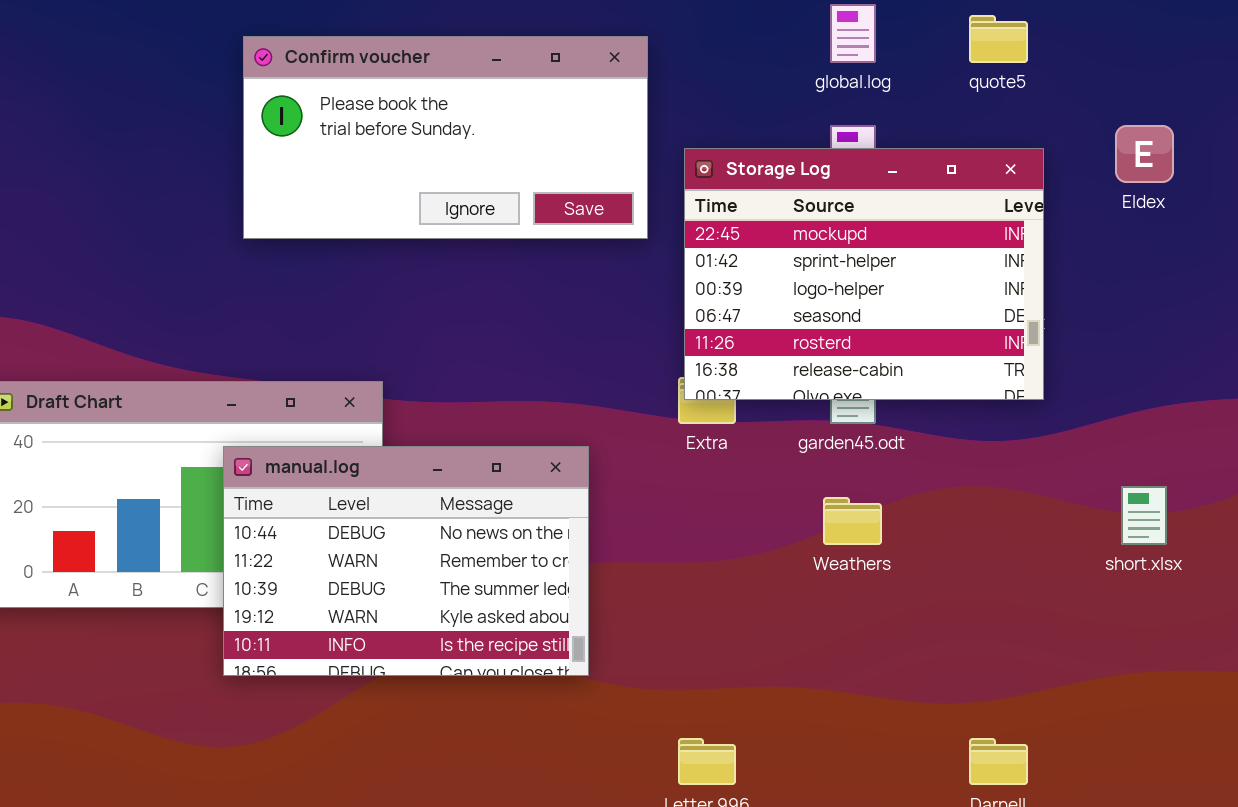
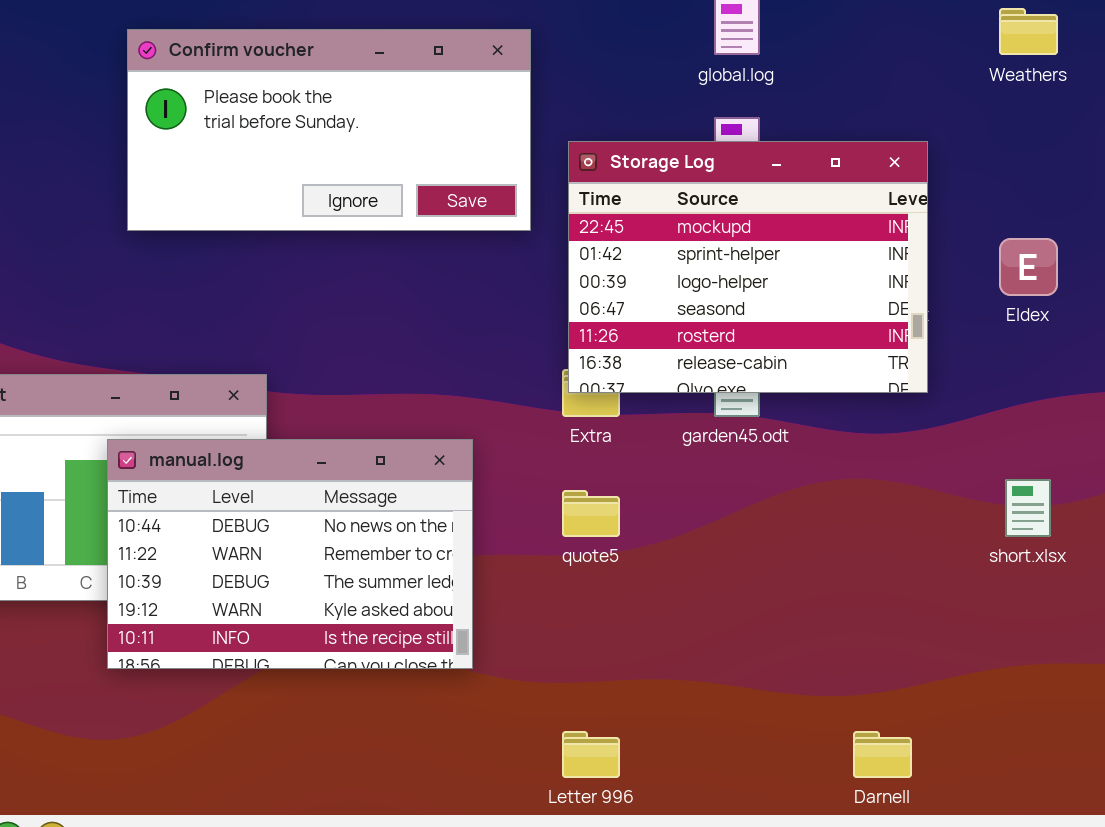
quote5: [969,15,1028,63] -> [562,490,620,537], moved
Eldex: [1115,125,1174,183] -> [999,238,1058,296], moved
Weathers: [823,497,882,545] -> [999,8,1058,55], moved

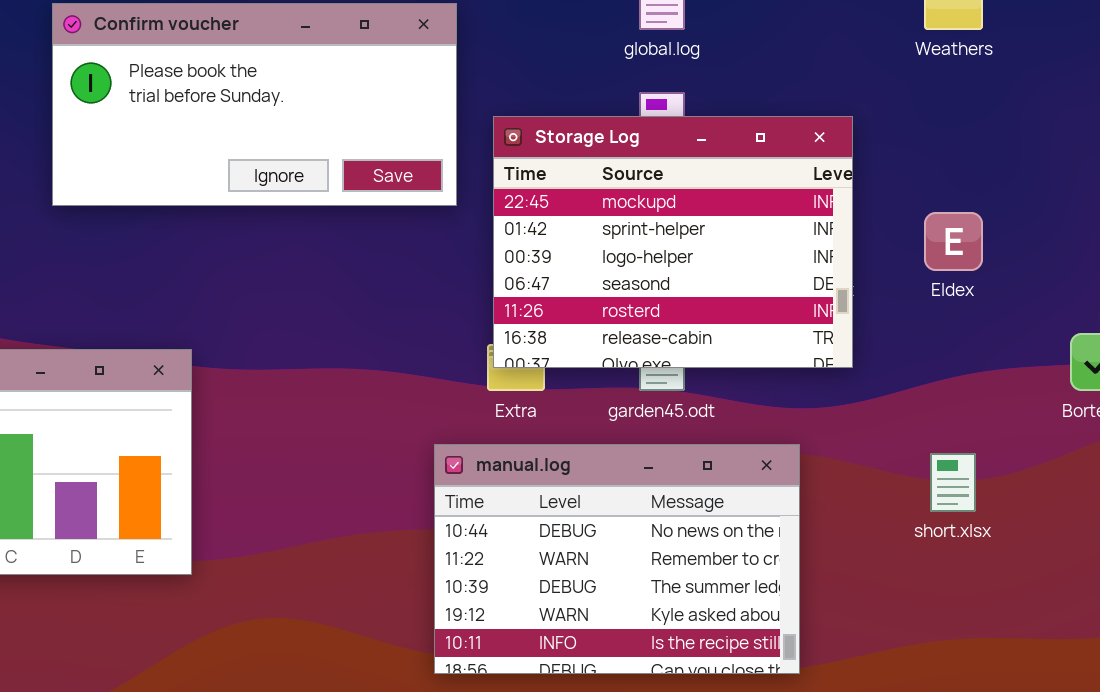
manual.log: [107,439,473,669] -> [434,444,800,674], moved

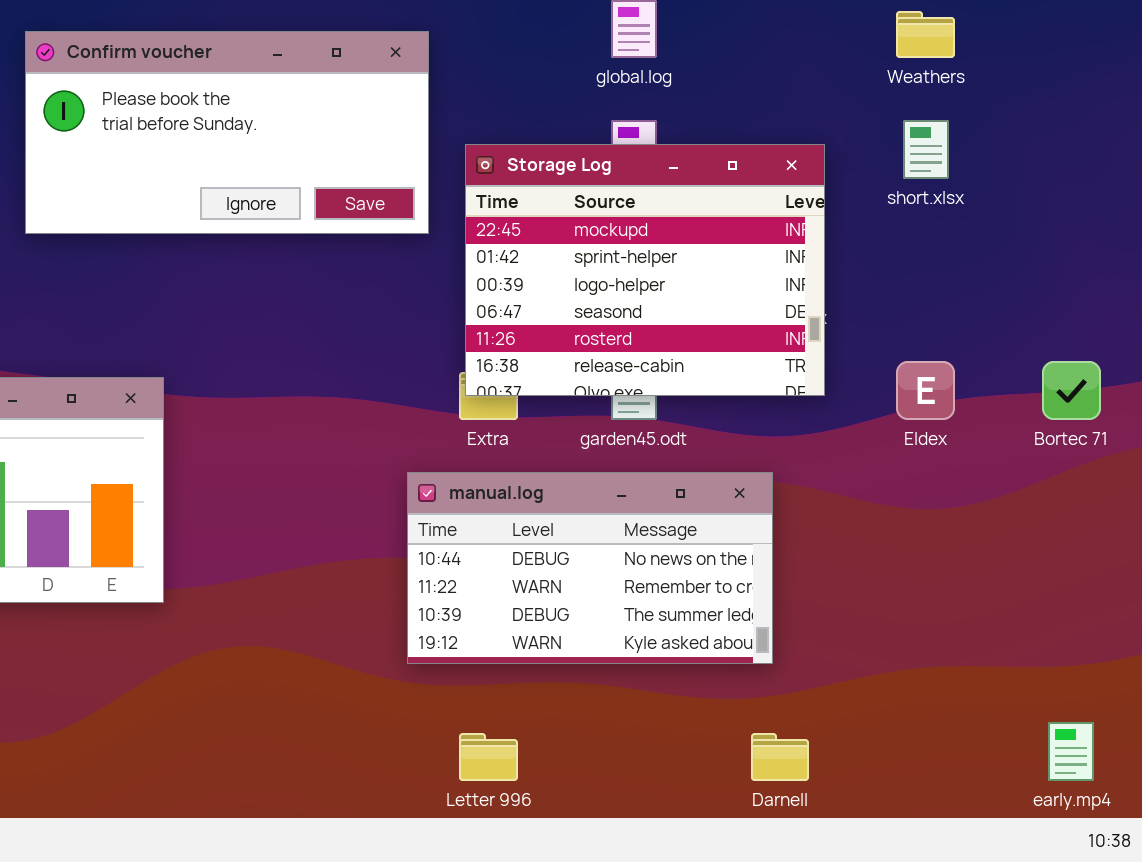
Eldex: [924,212,983,271] -> [896,361,955,420], moved
manual.log: [434,444,800,674] -> [407,472,773,664], resized
short.xlsx: [930,453,976,512] -> [903,120,949,179], moved

